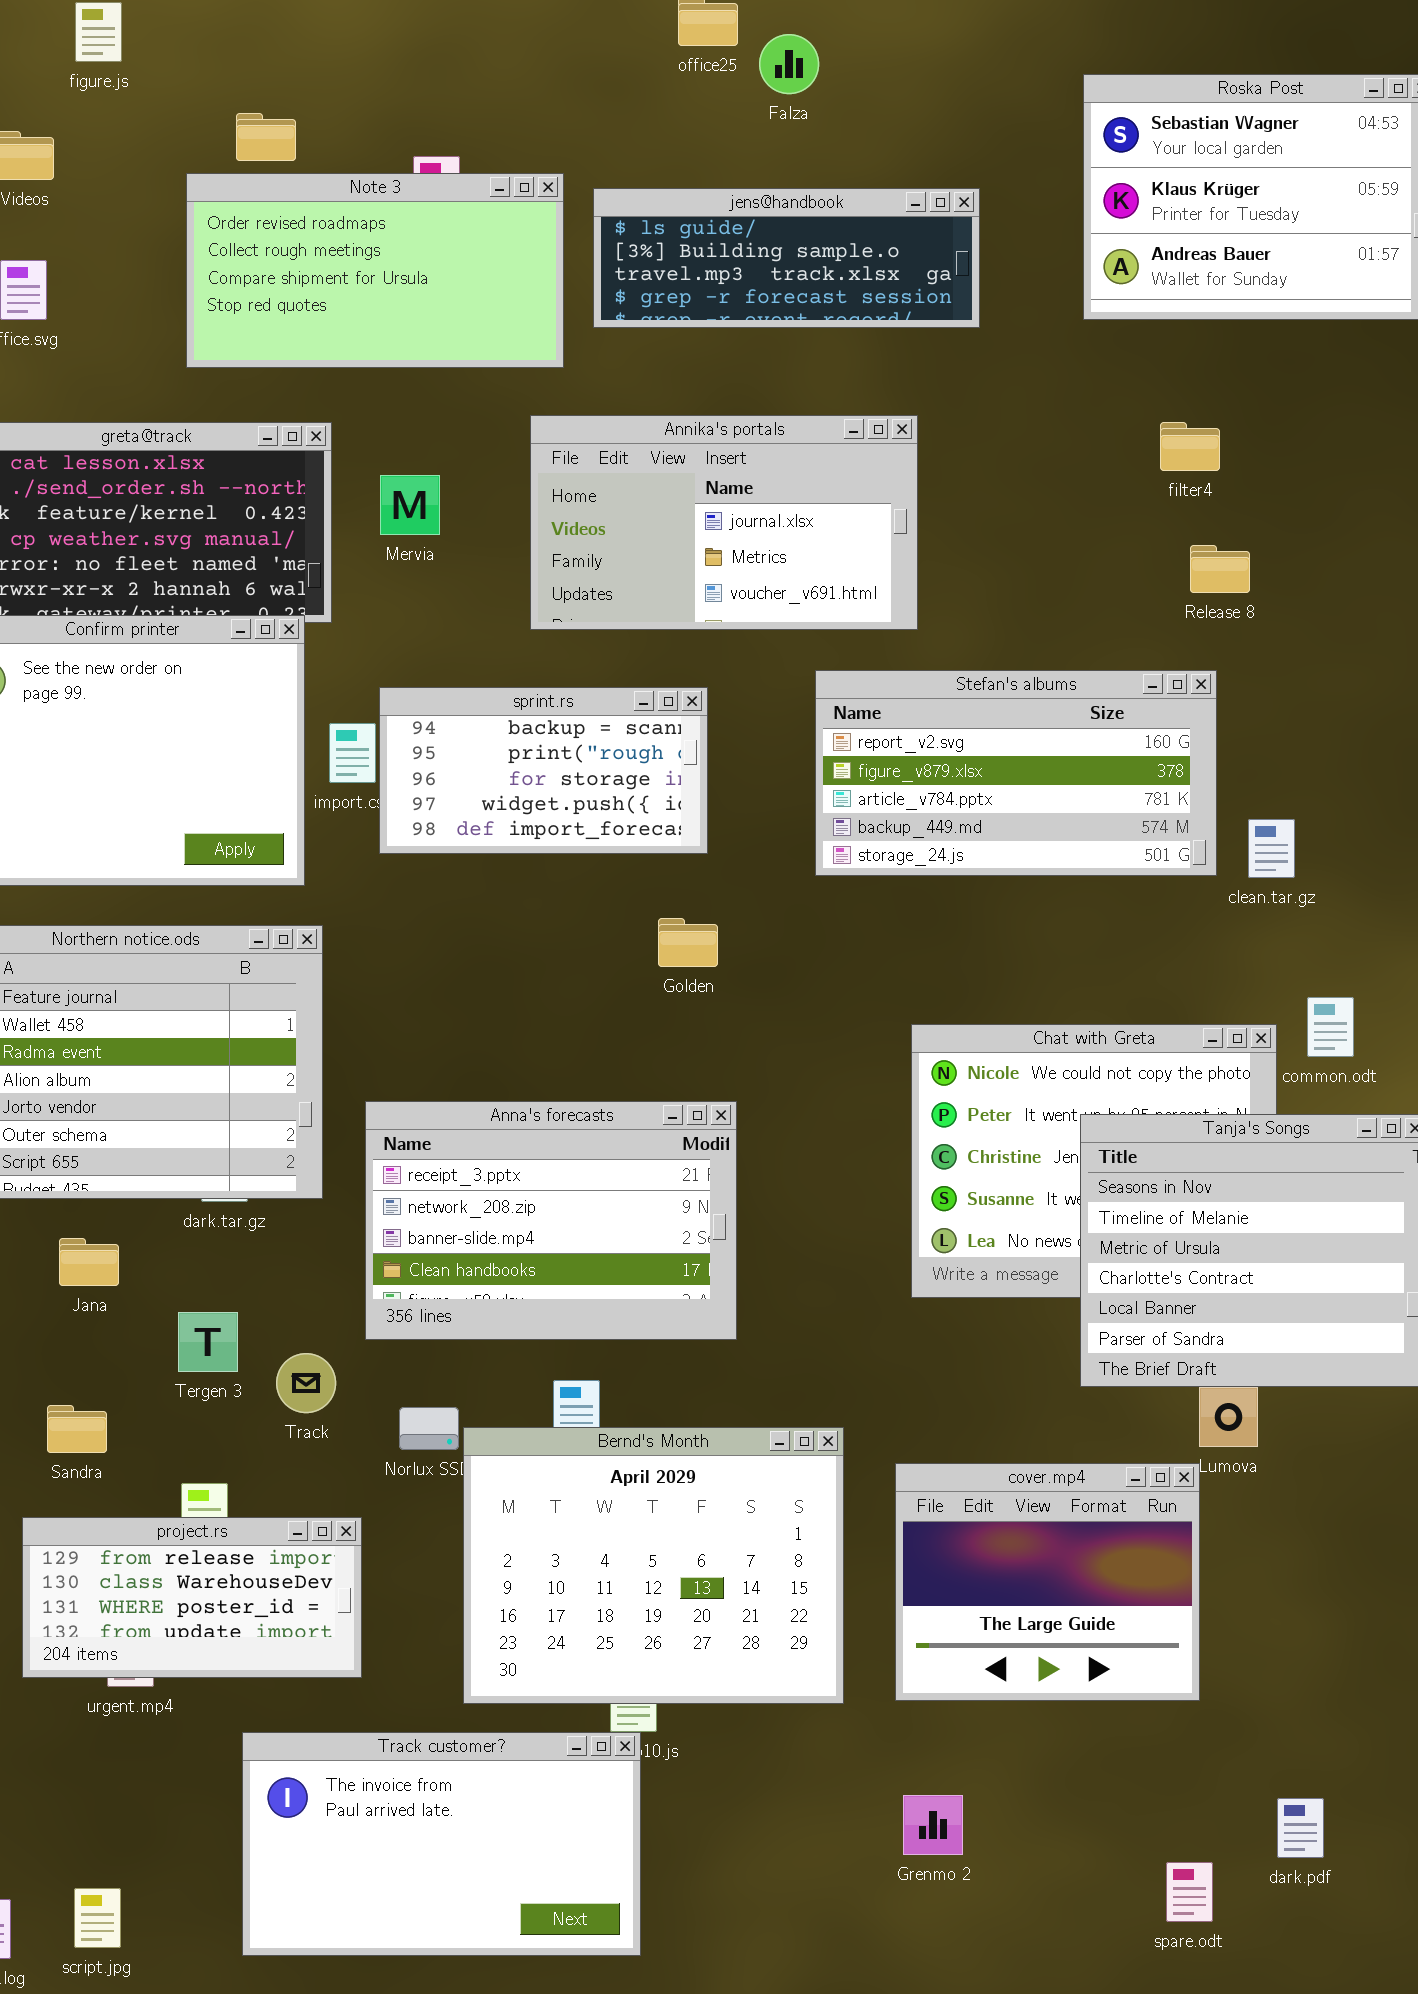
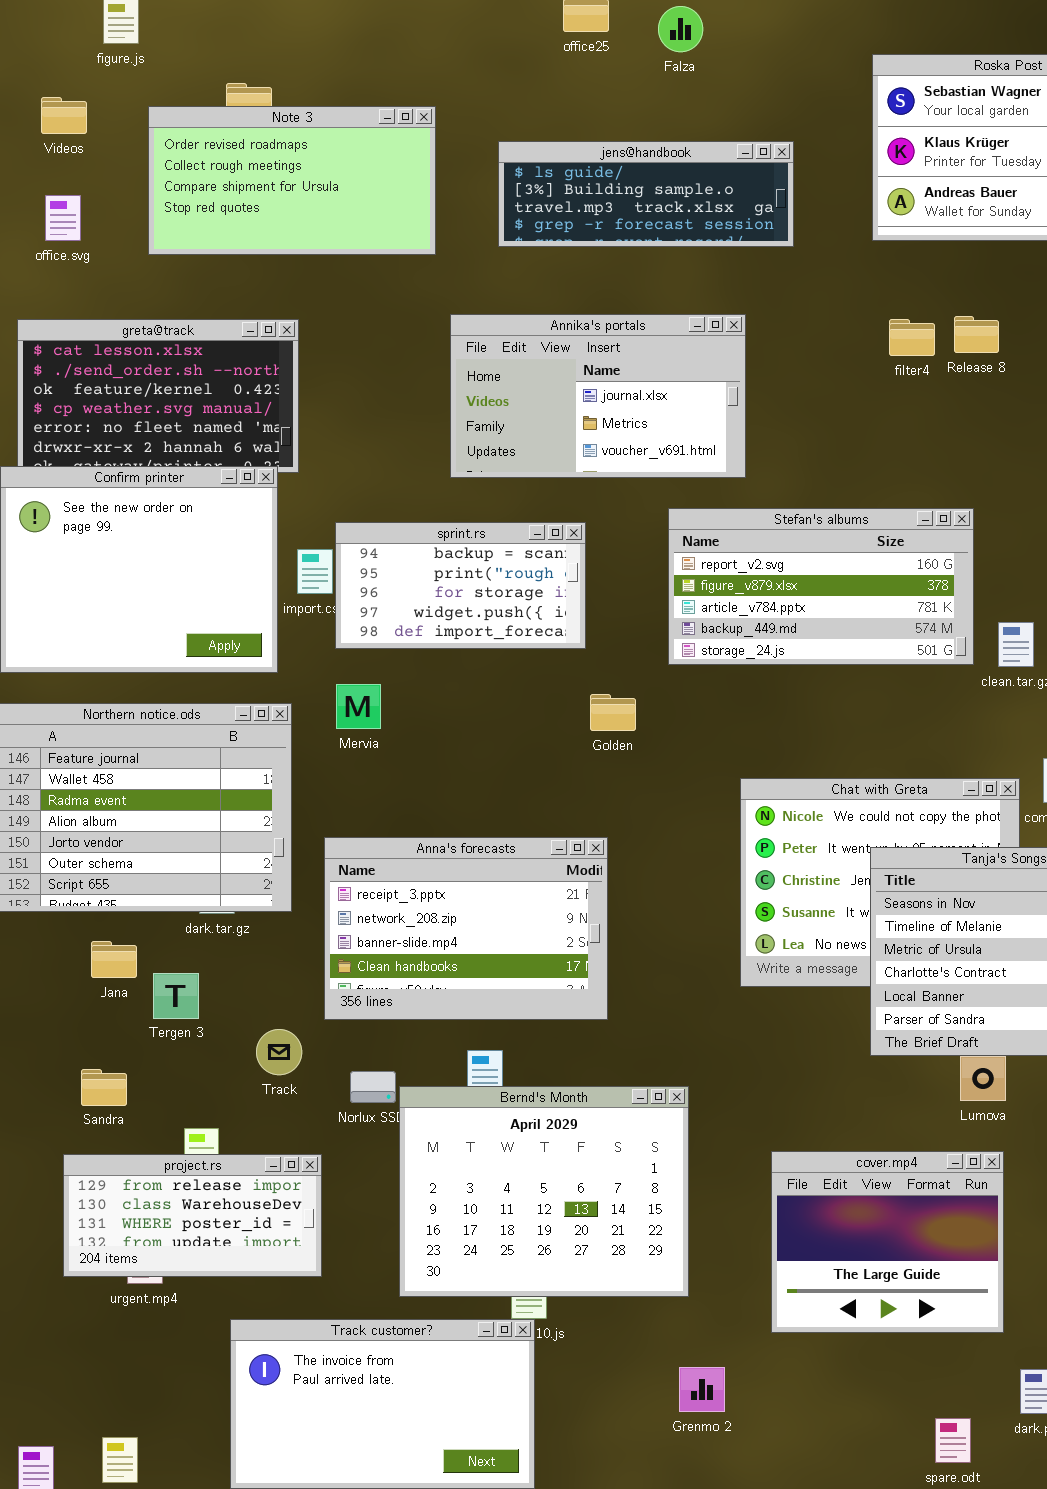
Falza: [759,34,819,94] -> [658,6,703,52], moved
Note 3: [186,173,564,368] -> [148,106,436,255], moved
filter4: [1160,422,1220,471] -> [889,319,935,356], moved
Mervia: [380,475,440,535] -> [336,684,381,729], moved
Release 8: [1190,545,1250,593] -> [954,316,999,353], moved
Golden: [658,918,718,967] -> [590,694,636,731], moved
Tergen 3: [178,1312,238,1372] -> [153,973,199,1019], moved
cover.mp4: [895,1463,1200,1701] -> [771,1151,1004,1333], moved
Grenmo 2: [903,1795,963,1855] -> [679,1367,725,1412], moved

